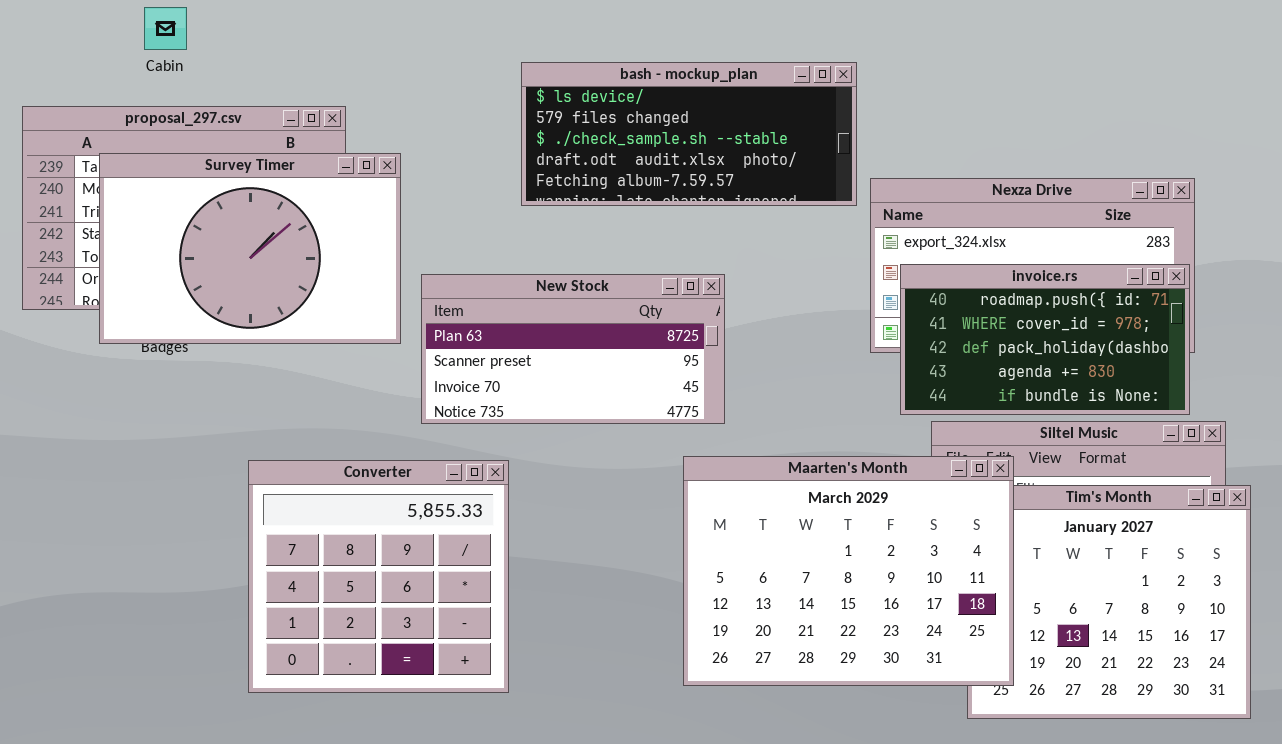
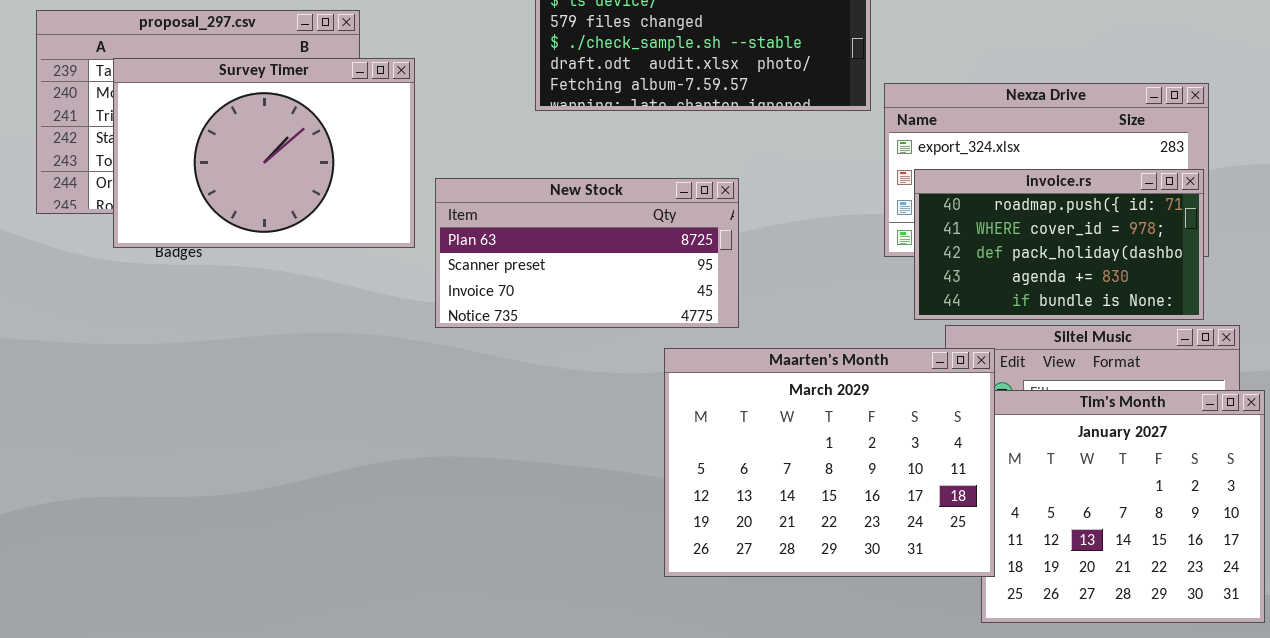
Maarten's Month: [683,456,1014,686] -> [664,348,995,577], moved
Converter: [248,460,509,693] -> none, closed

